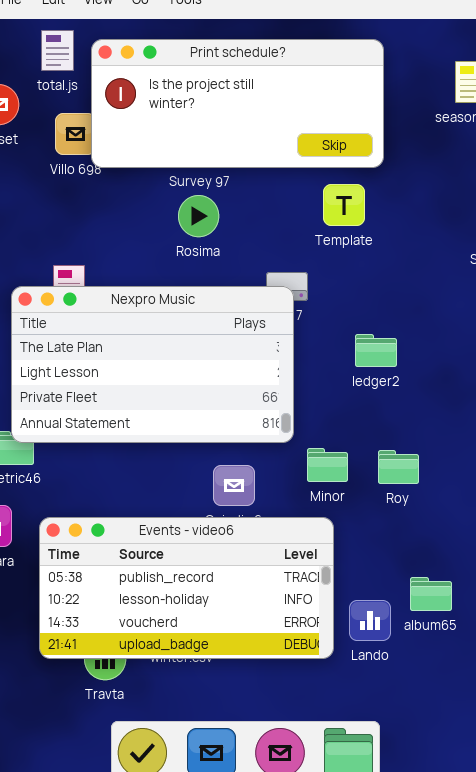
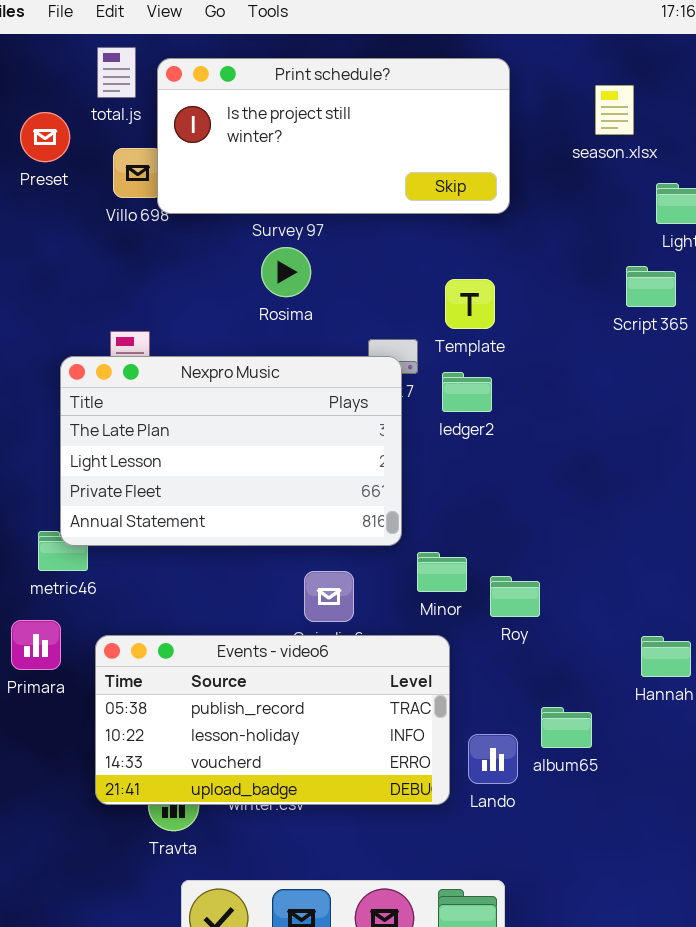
Template: [323,184,365,226] -> [445,279,495,329], moved
ledger2: [355,334,397,367] -> [442,372,492,412], moved
Roy: [378,450,419,484] -> [490,576,540,617], moved

